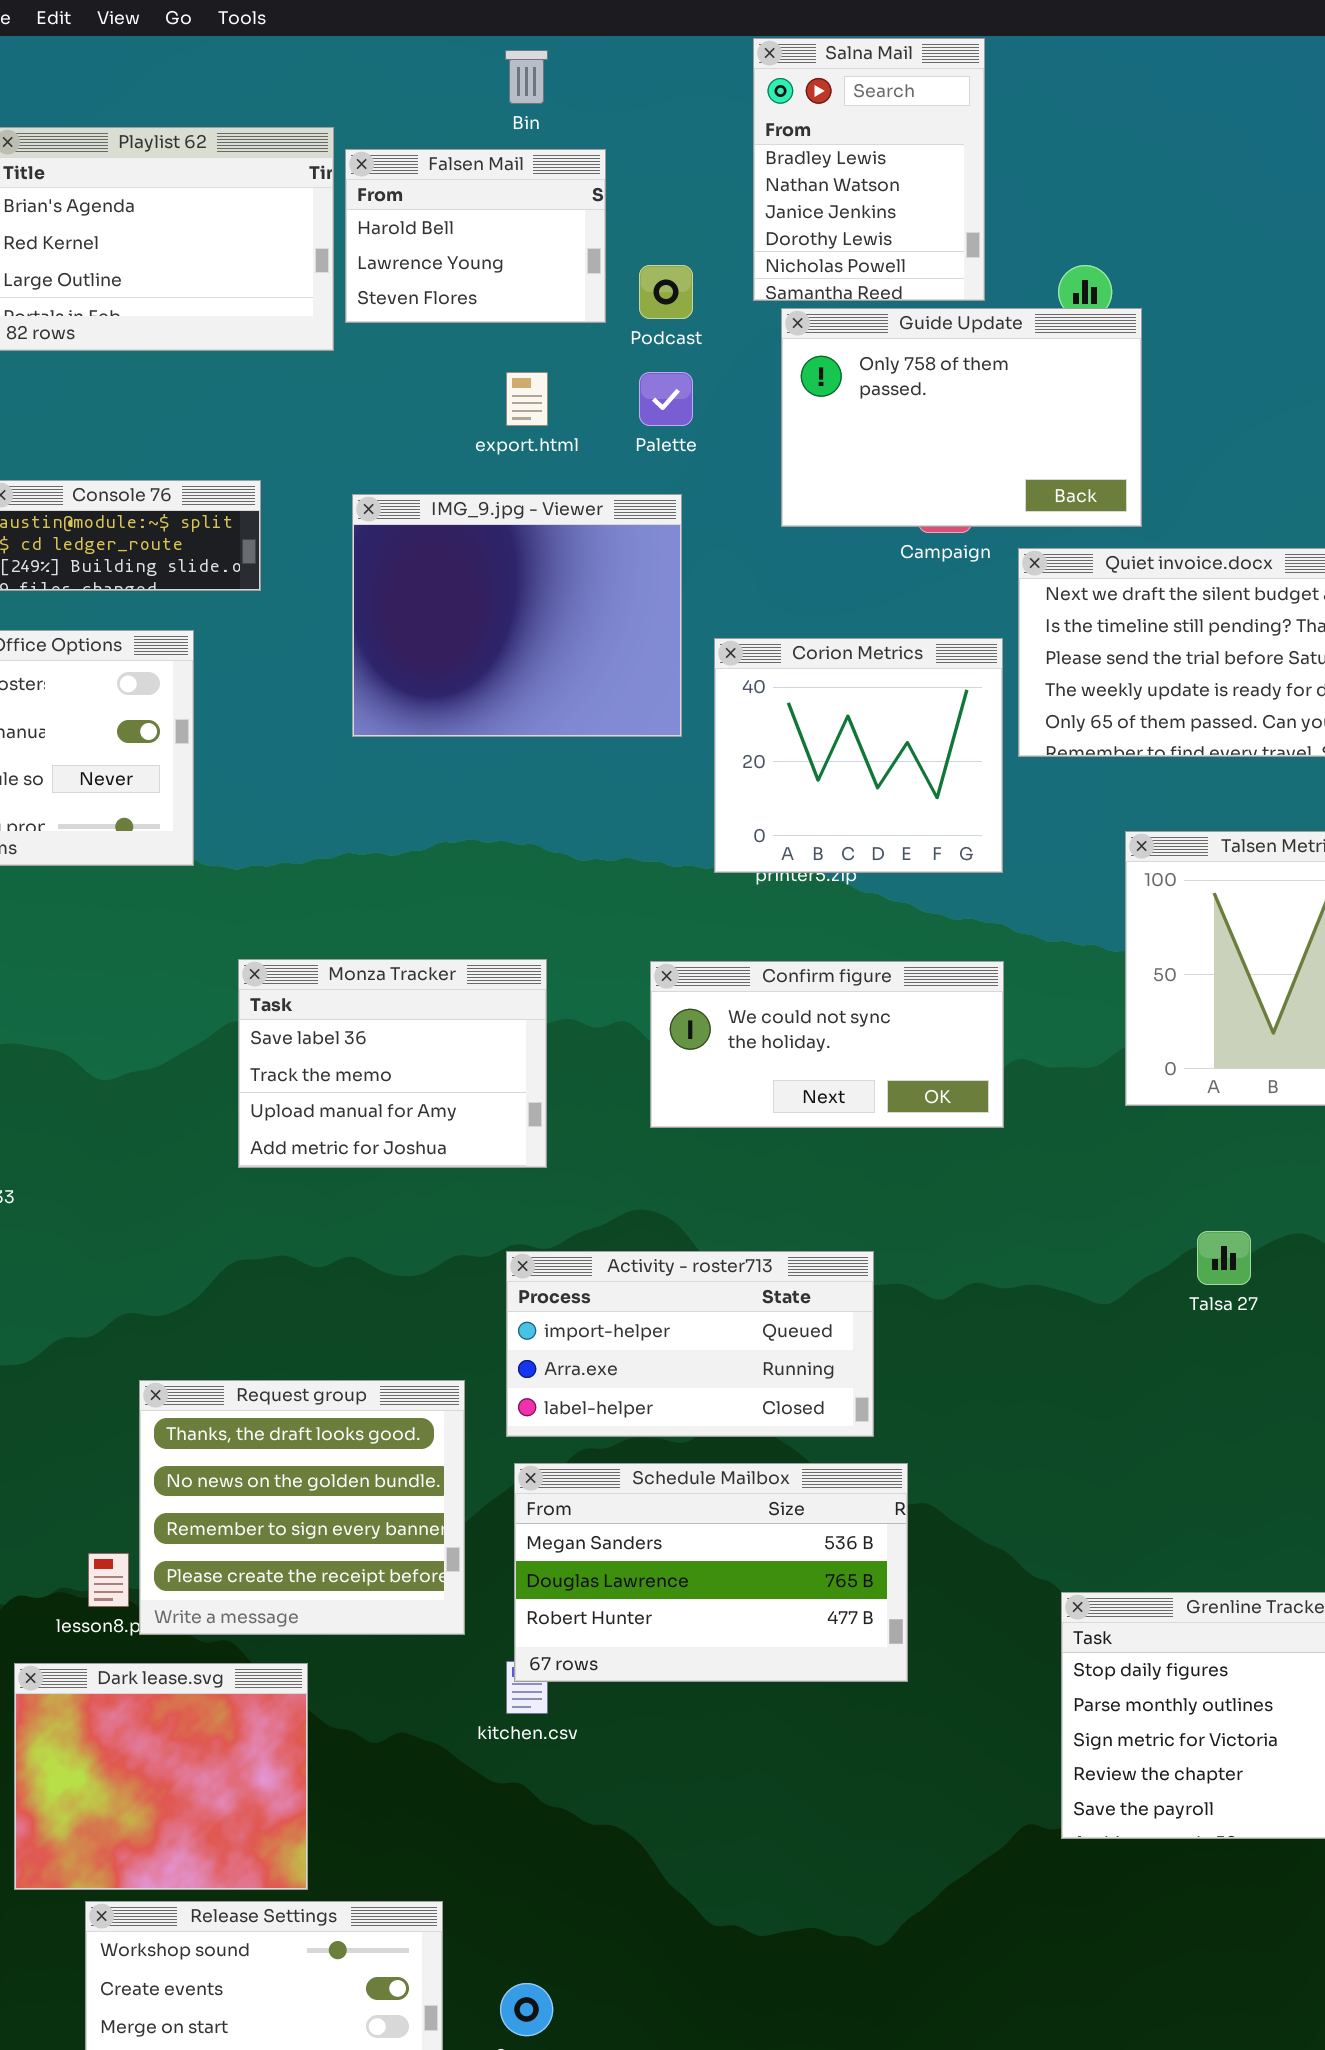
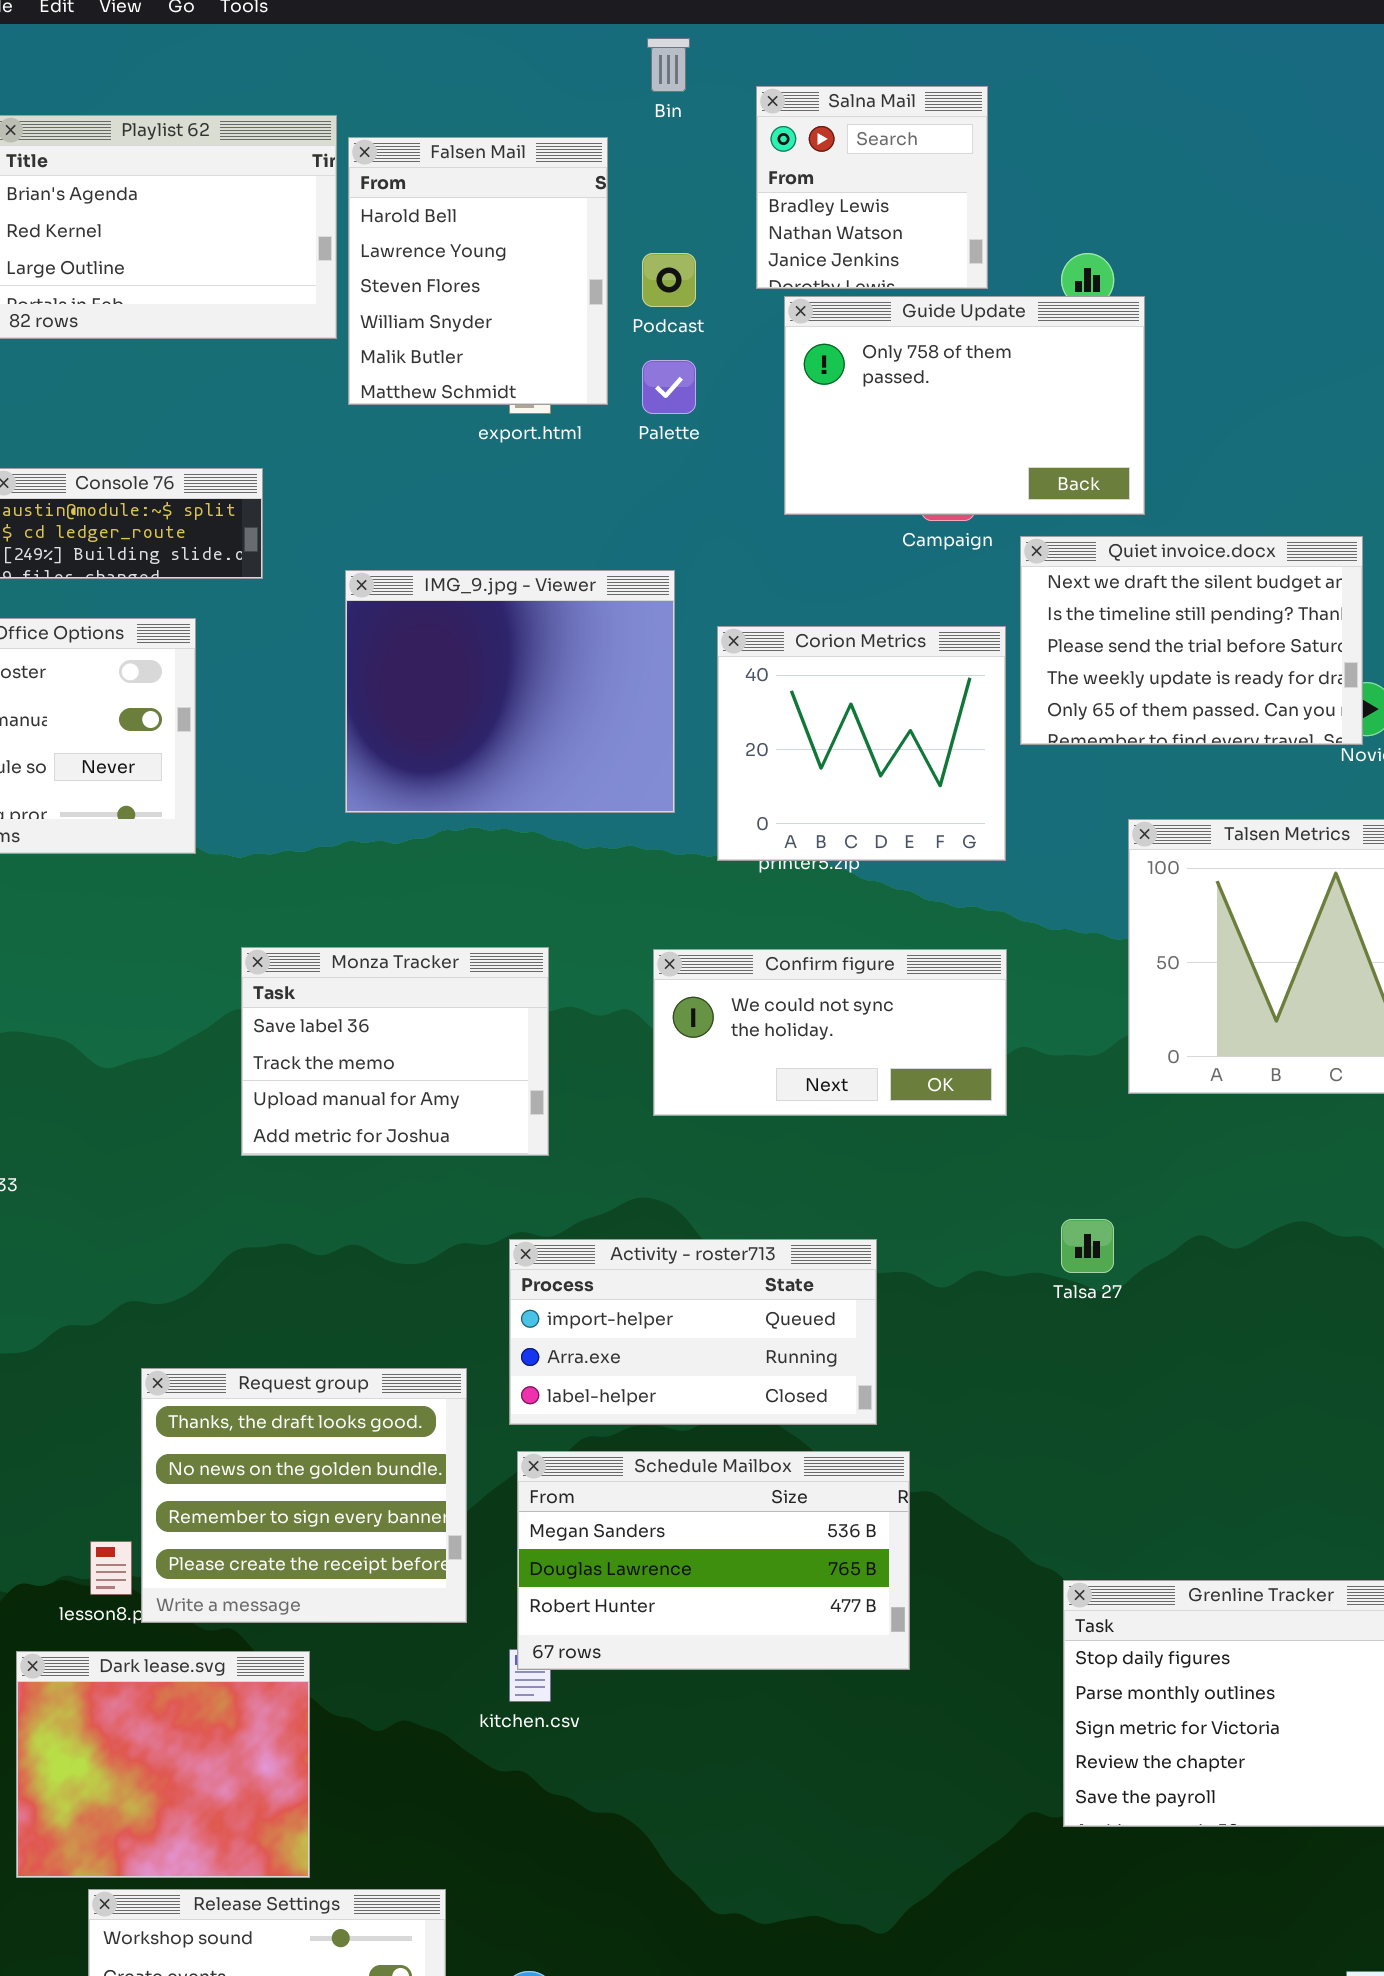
Salna Mail: [753,38,985,301] -> [756,86,988,289], resized
Bin: [505,50,548,104] -> [647,38,690,92], moved
Falsen Mail: [345,149,606,323] -> [348,137,608,405], resized
IMG_9.jpg - Viewer: [352,494,682,737] -> [345,570,675,813], moved
Talsa 27: [1197,1231,1251,1285] -> [1061,1219,1114,1273], moved

